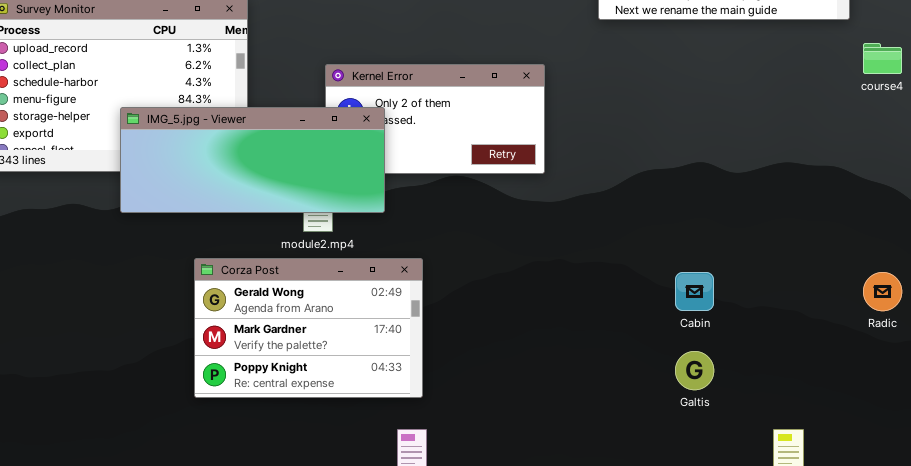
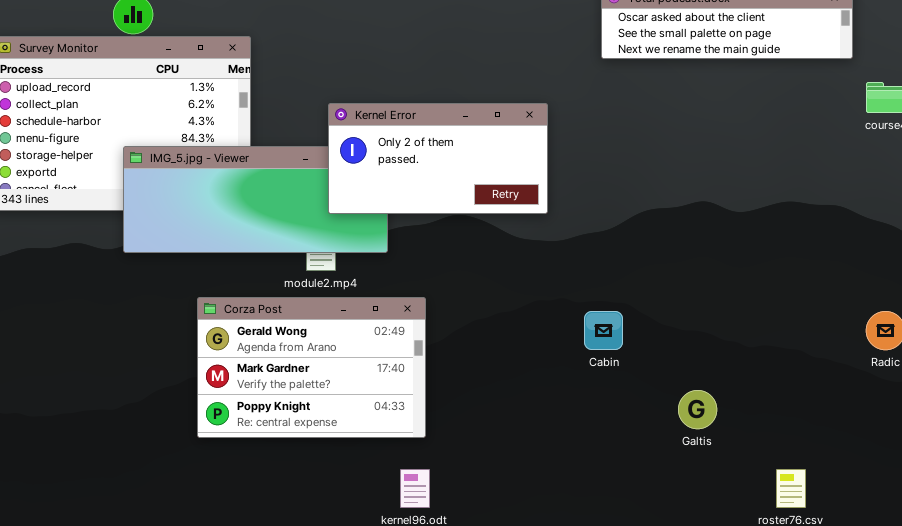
Kernel Error: [325,64,545,174] -> [328,103,548,214], raised
Cabin: [675,272,714,311] -> [584,311,623,350], moved

